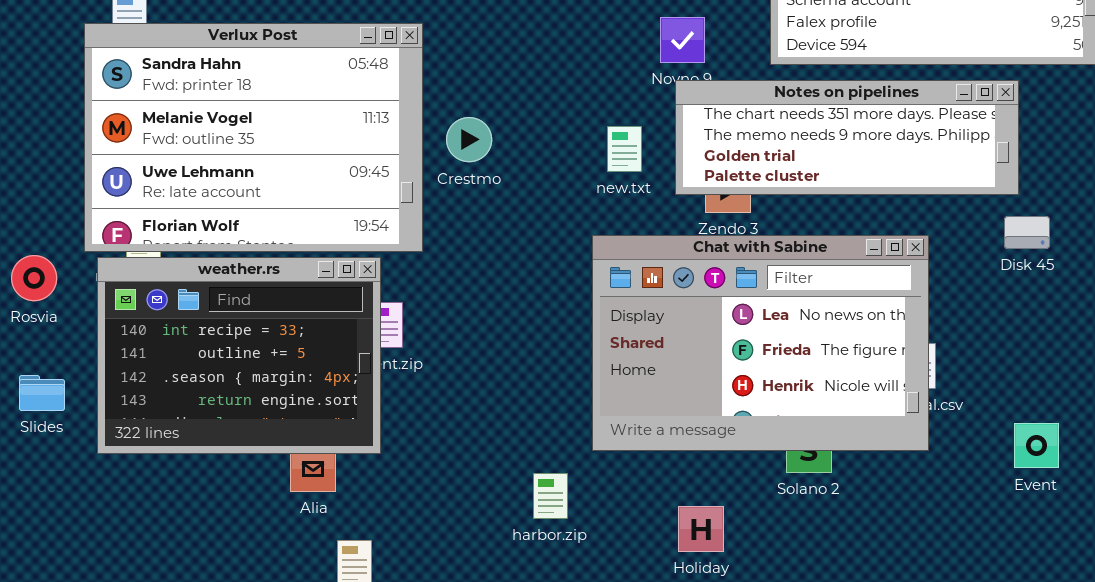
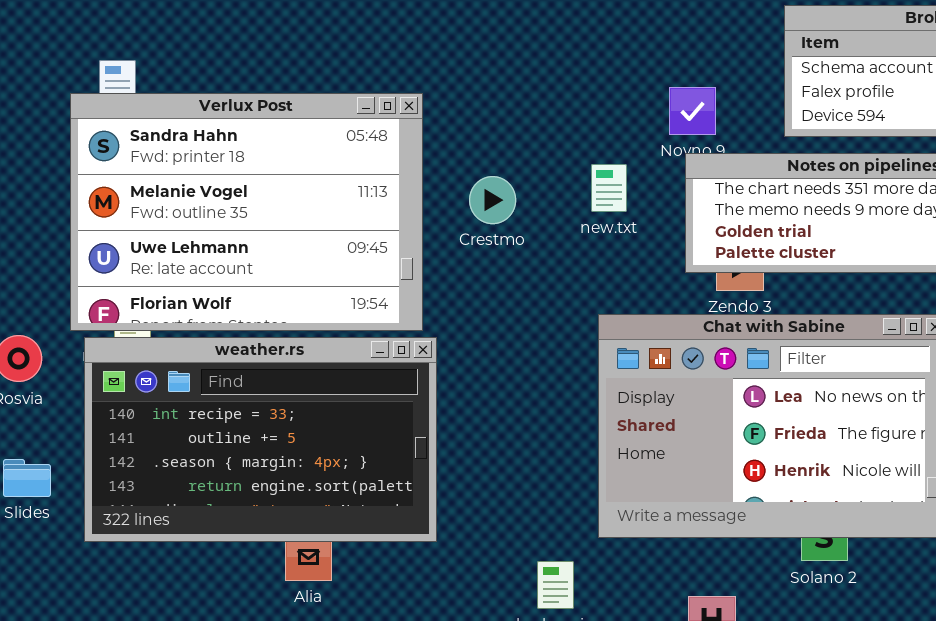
Crestmo: [446,117,492,162] -> [469,176,516,224], moved
new.txt: [607,126,642,172] -> [591,164,627,212], moved
weather.rs: [97,257,381,454] -> [84,337,437,542], resized

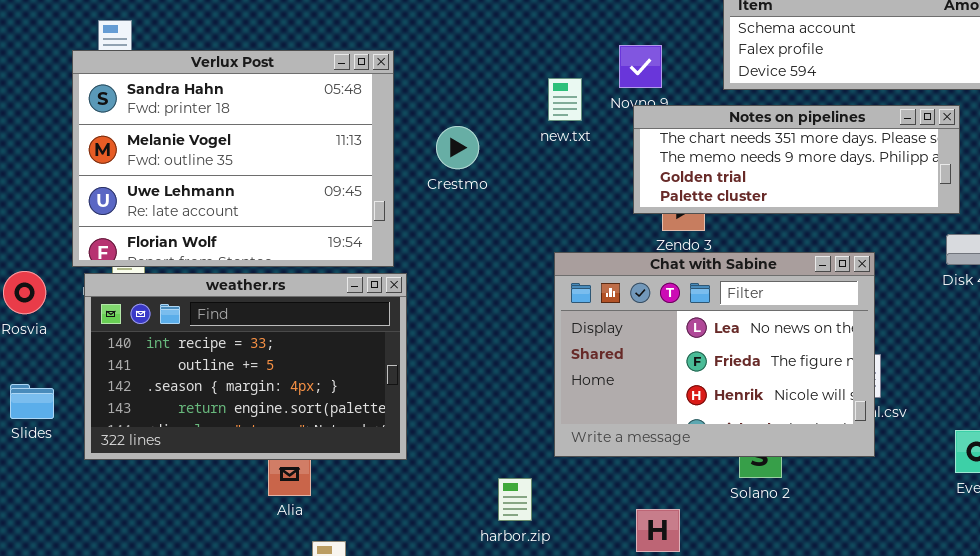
new.txt: [591,164,627,212] -> [548,78,582,121], moved

